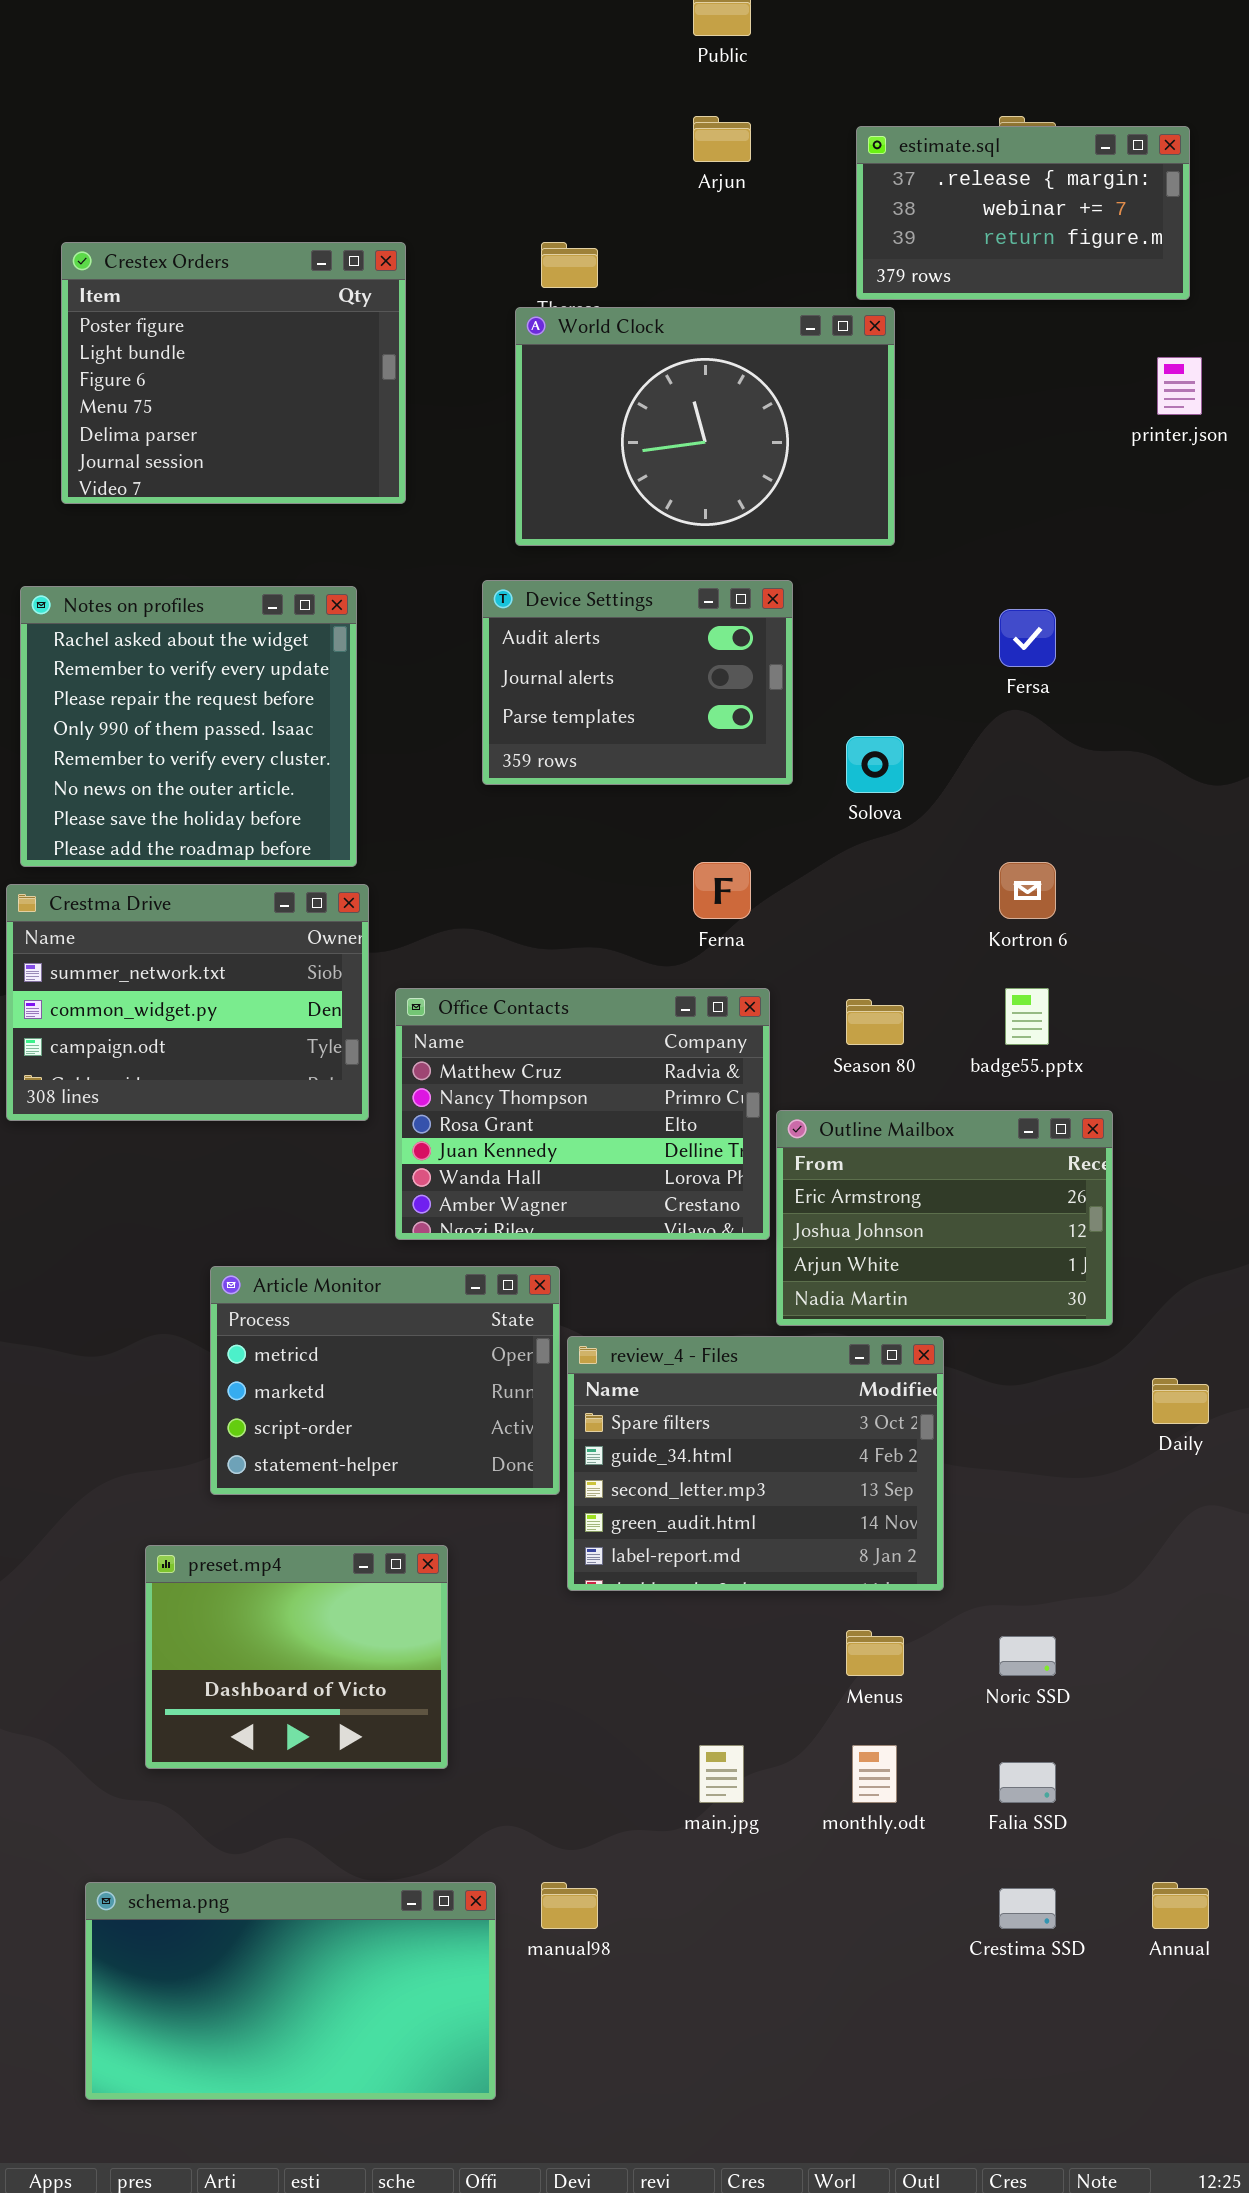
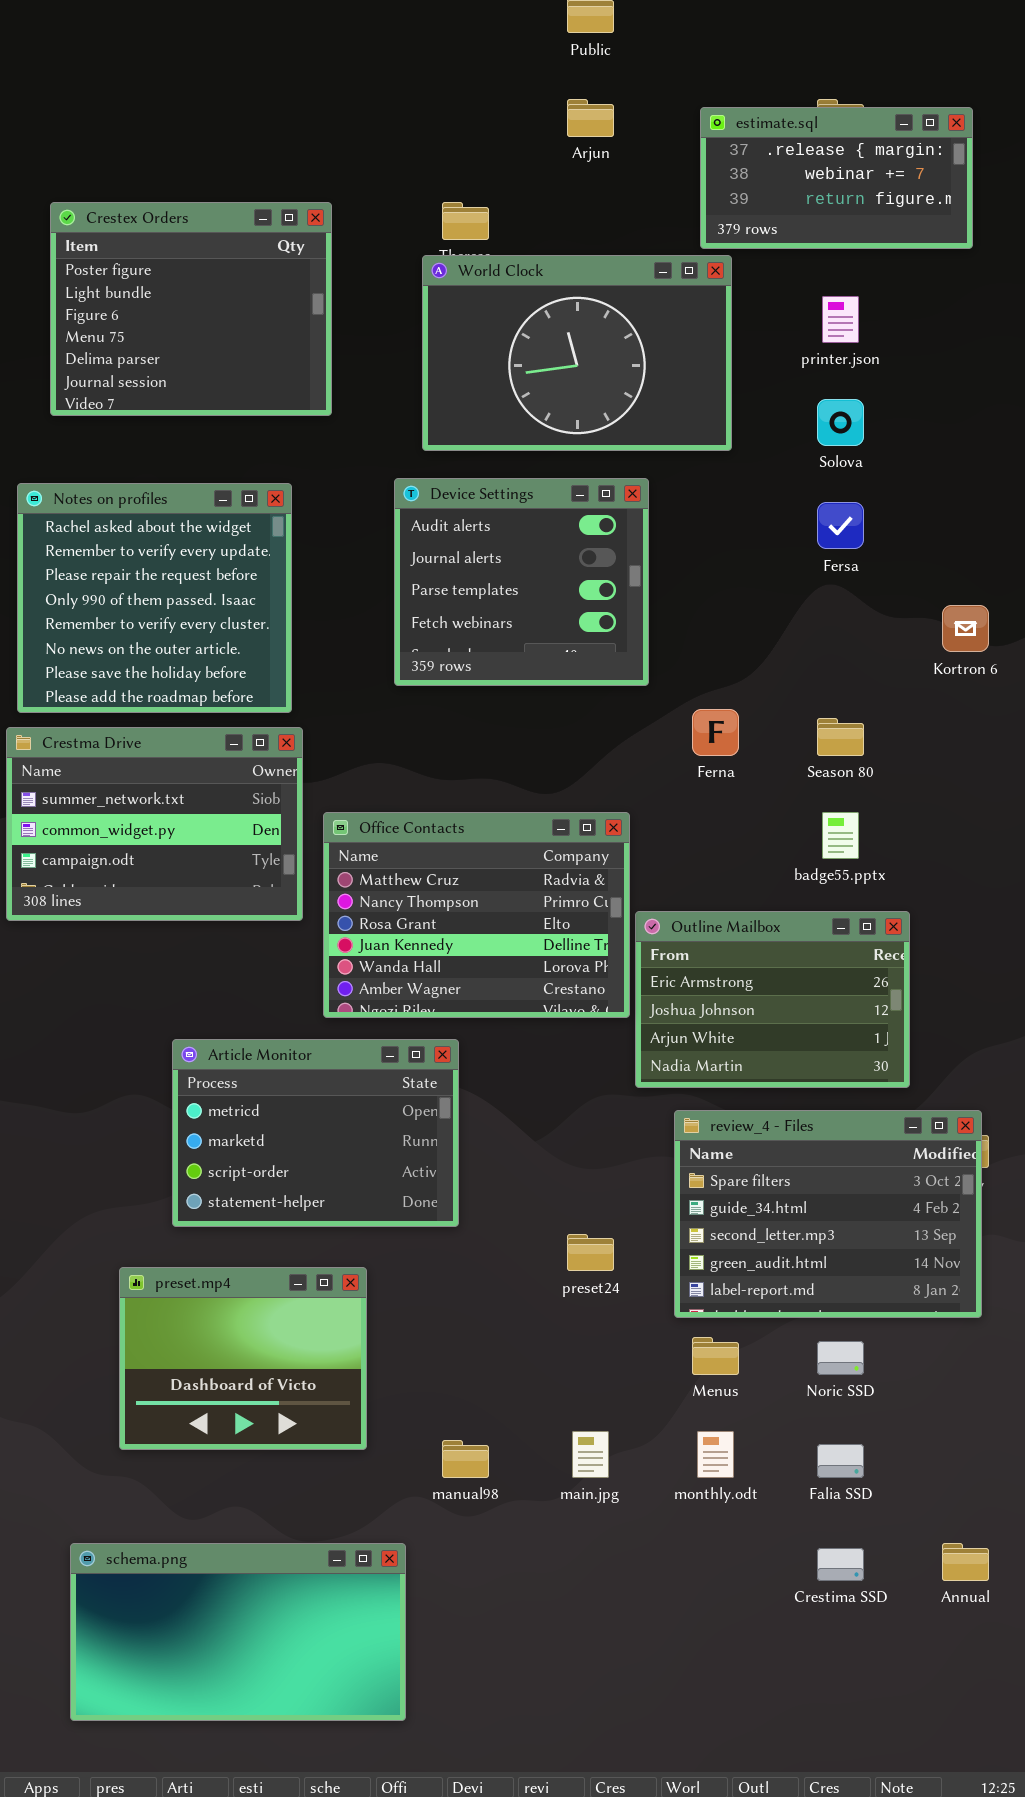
printer.json: [1157,357,1202,415] -> [822,296,859,343], moved
Device Settings: [482,580,793,785] -> [394,478,649,686], resized
Solova: [846,736,904,793] -> [817,399,864,446], moved
Ferna: [693,862,751,919] -> [692,709,739,756], moved
Kortron 6: [999,862,1056,919] -> [942,605,989,652], moved
Season 80: [846,999,904,1045] -> [817,718,864,756], moved
review_4 - Files: [567,1336,944,1591] -> [674,1110,982,1318], moved
manual98: [541,1882,598,1929] -> [442,1440,489,1478], moved

